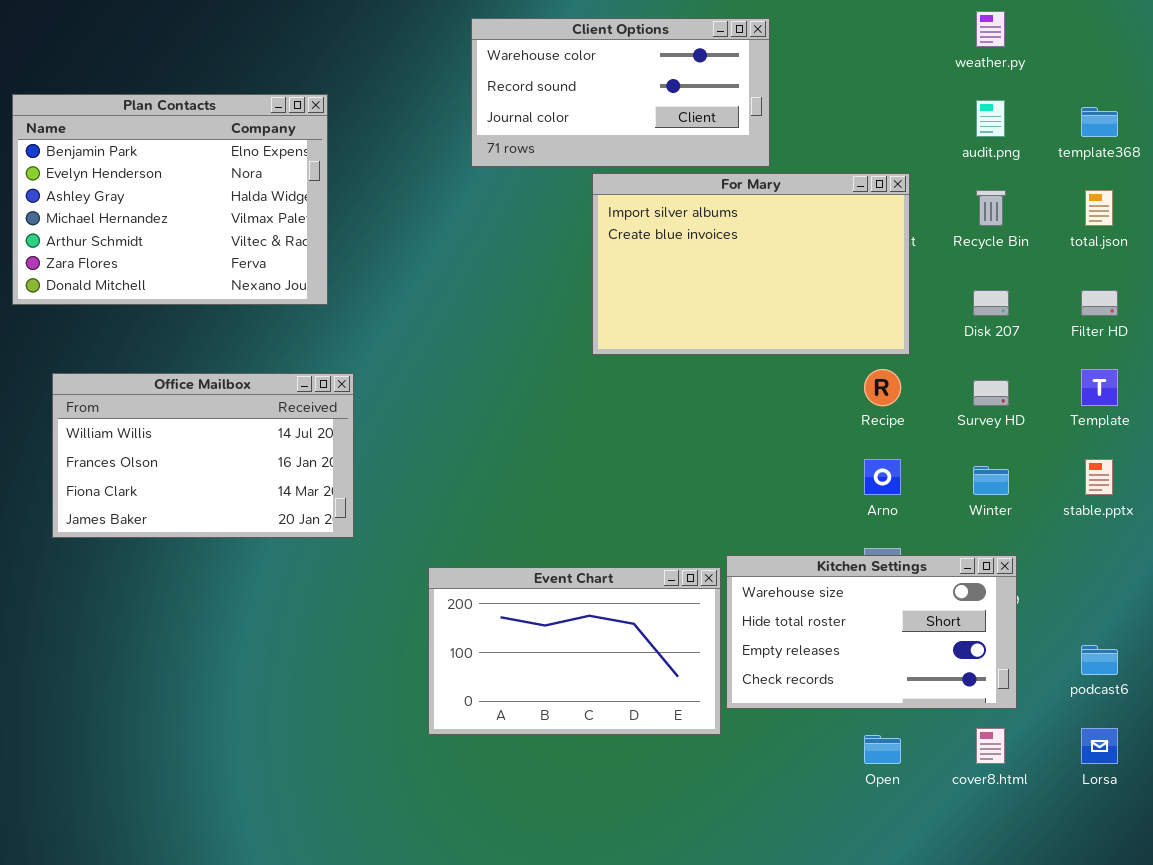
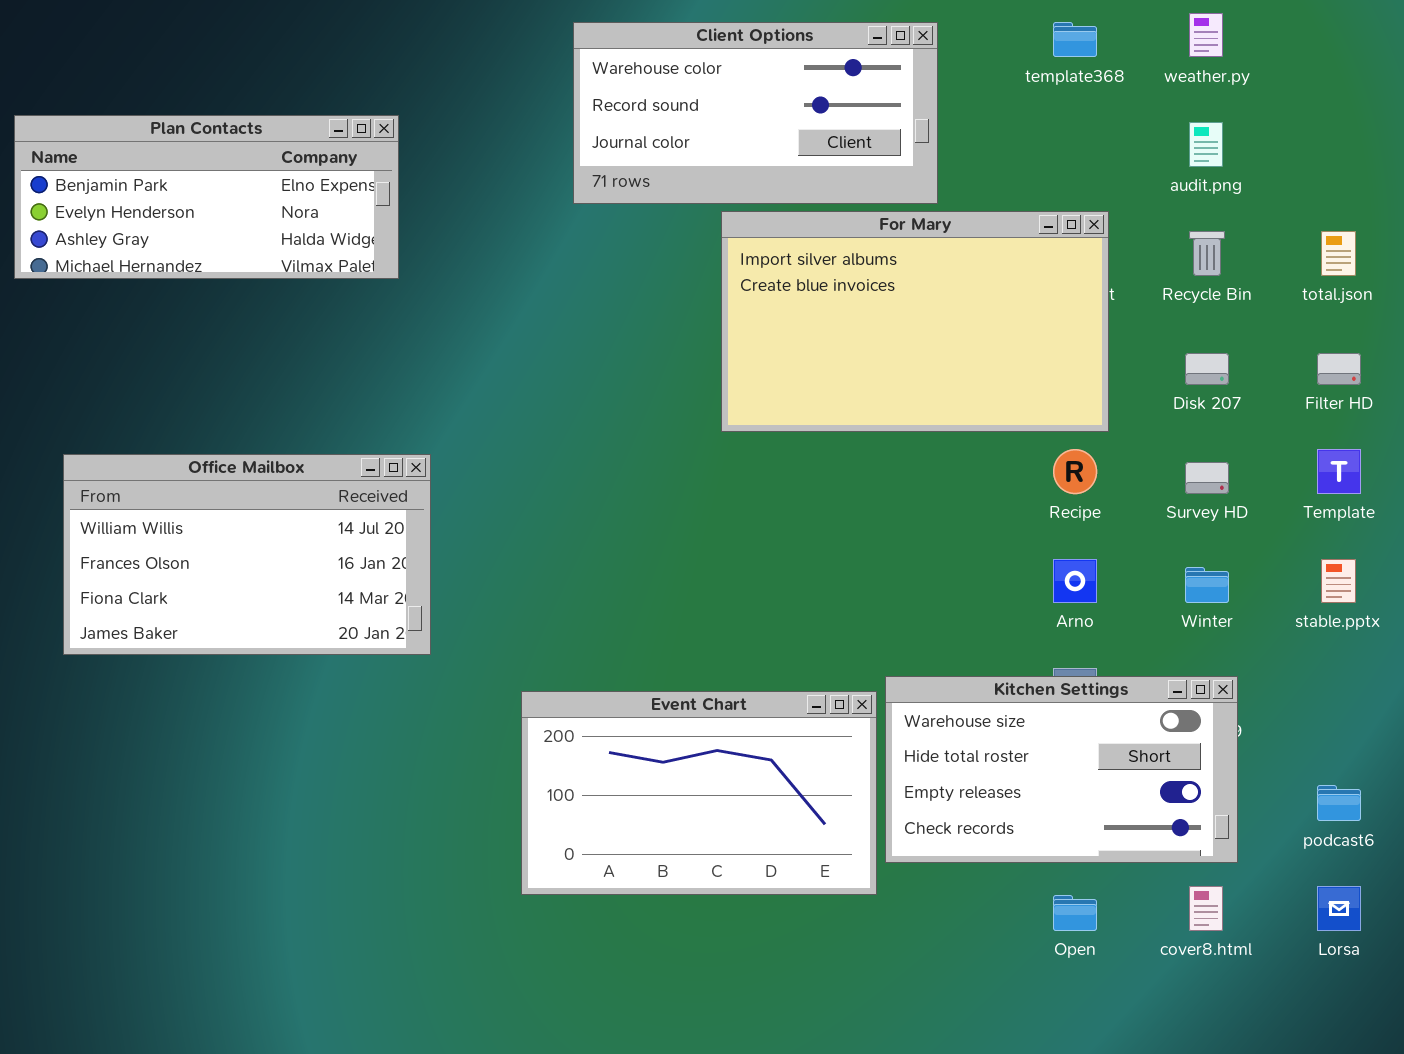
Plan Contacts: [12,94,328,305] -> [14,115,399,279], resized
template368: [1081,107,1118,137] -> [1053,22,1097,57], moved

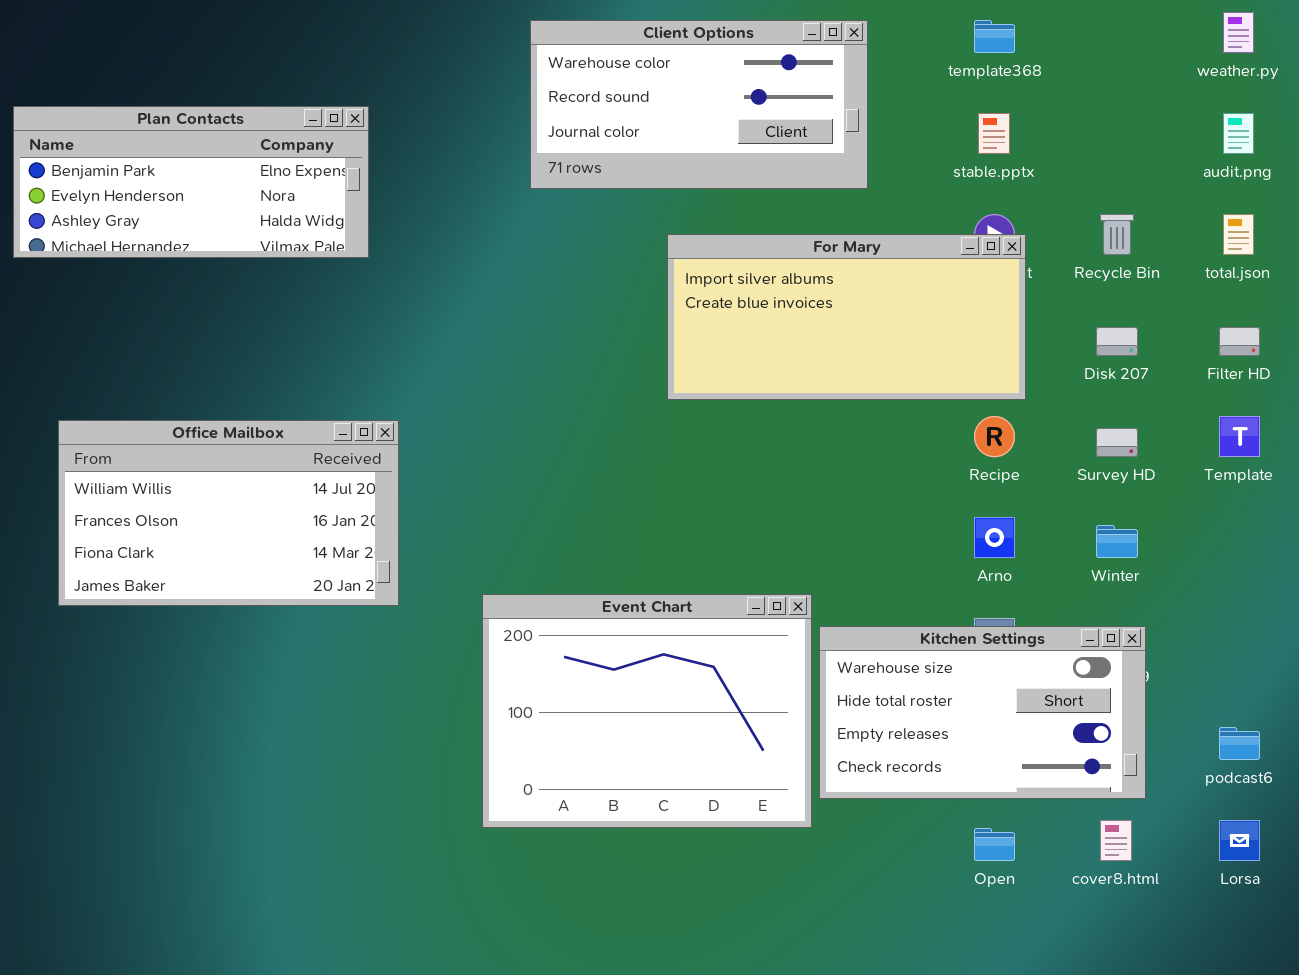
weather.py: [1189,13,1223,57] -> [1223,12,1254,53], moved
audit.png: [1189,122,1223,167] -> [1223,113,1254,154], moved
For Mary: [721,211,1109,432] -> [667,234,1026,400], resized
stable.pptx: [1321,559,1356,603] -> [978,113,1010,154], moved
Event Chart: [521,691,877,895] -> [482,594,812,828], resized

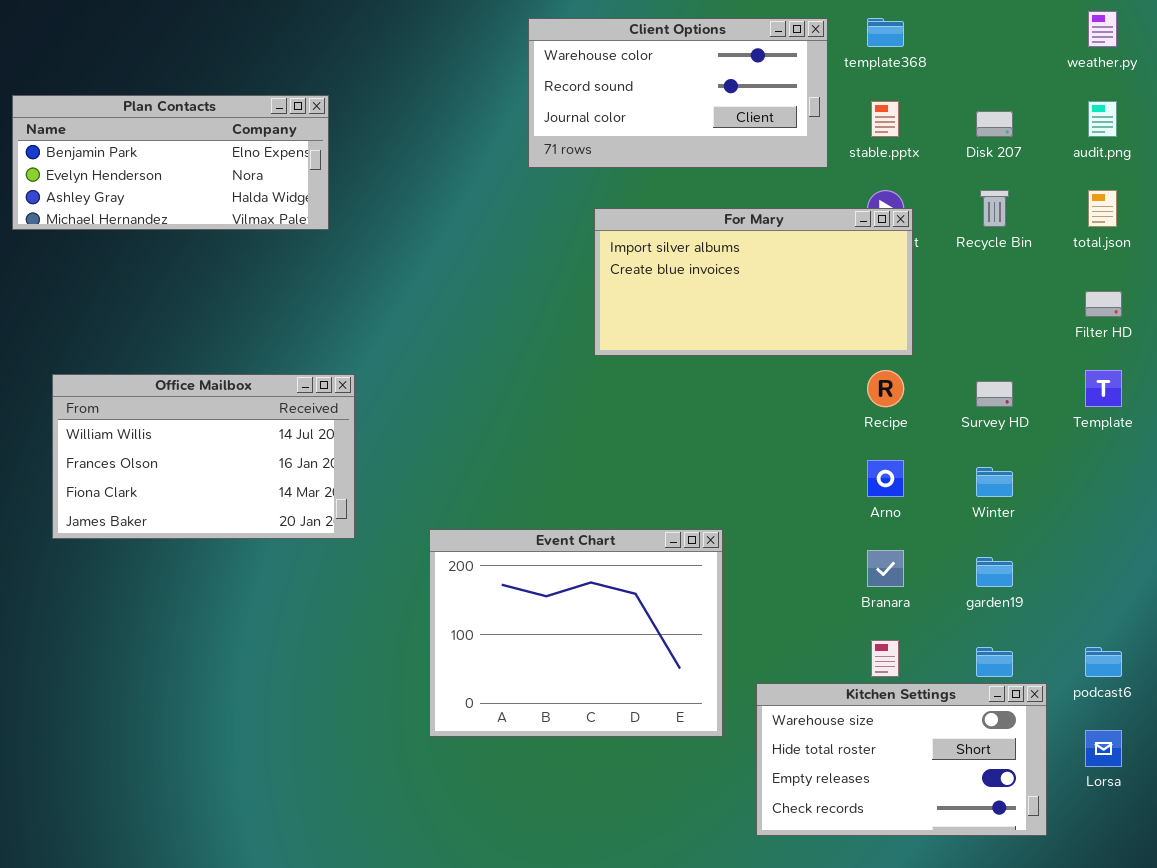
Client Options: [530,20,868,189] -> [528,18,828,168], moved
Disk 207: [1096,327,1138,356] -> [976,111,1013,137], moved
Kitchen Settings: [819,626,1146,799] -> [756,683,1047,836], moved

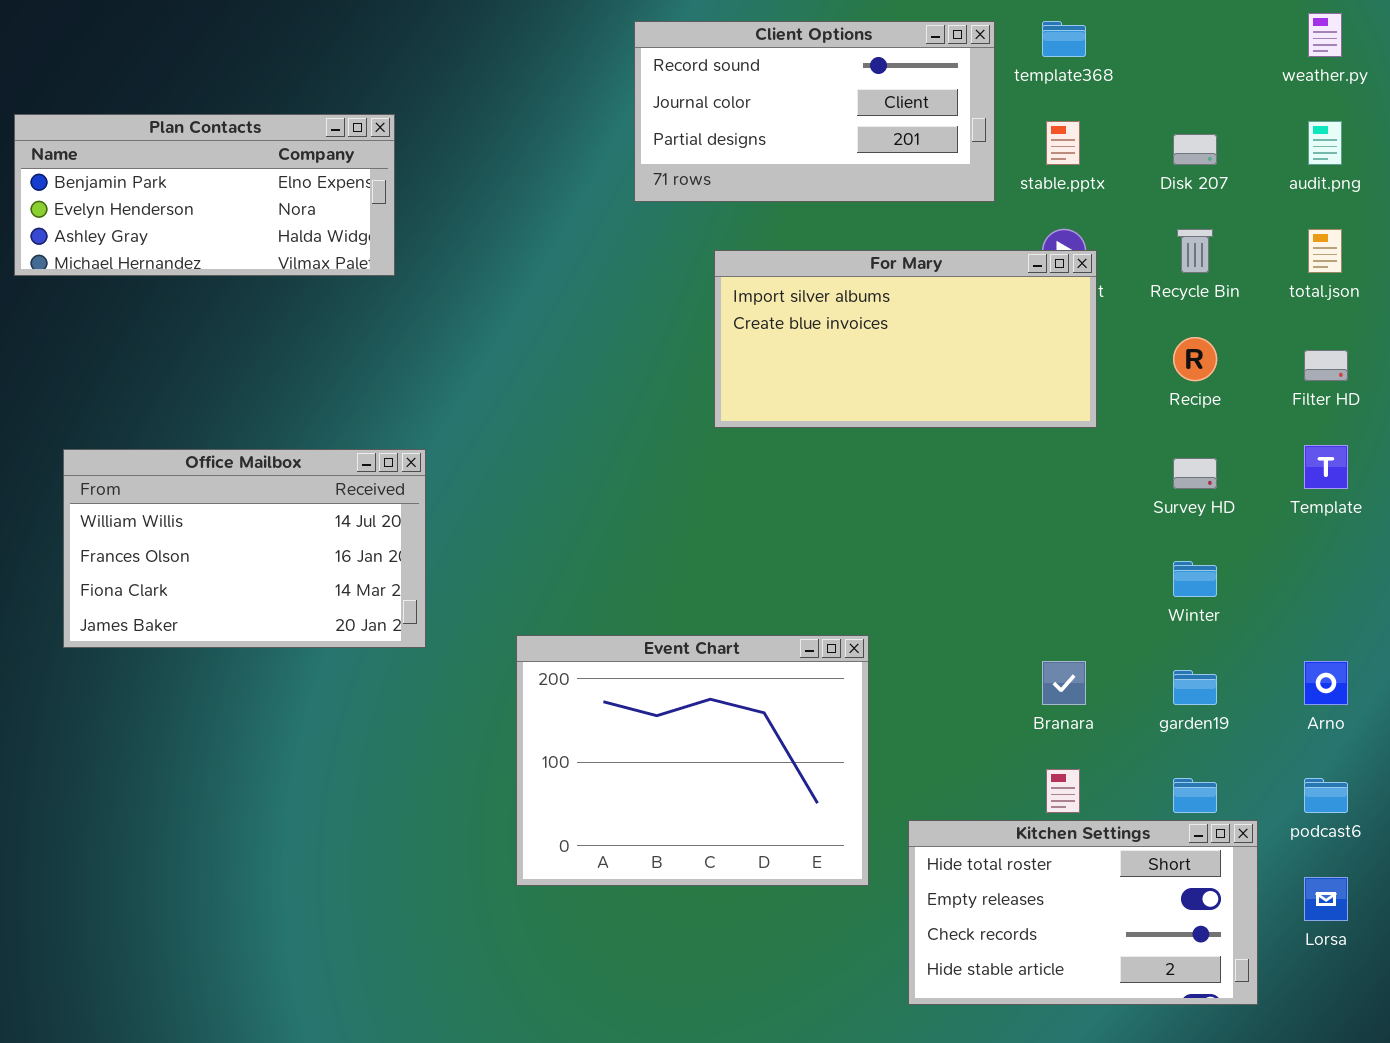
Client Options: [528,18,828,168] -> [634,21,995,202], scrolled down 1 row
Recipe: [867,370,904,407] -> [1173,337,1217,381], moved
Arno: [867,460,904,497] -> [1304,661,1348,705], moved
Kitchen Settings: [756,683,1047,836] -> [908,820,1258,1005], scrolled down 1 row

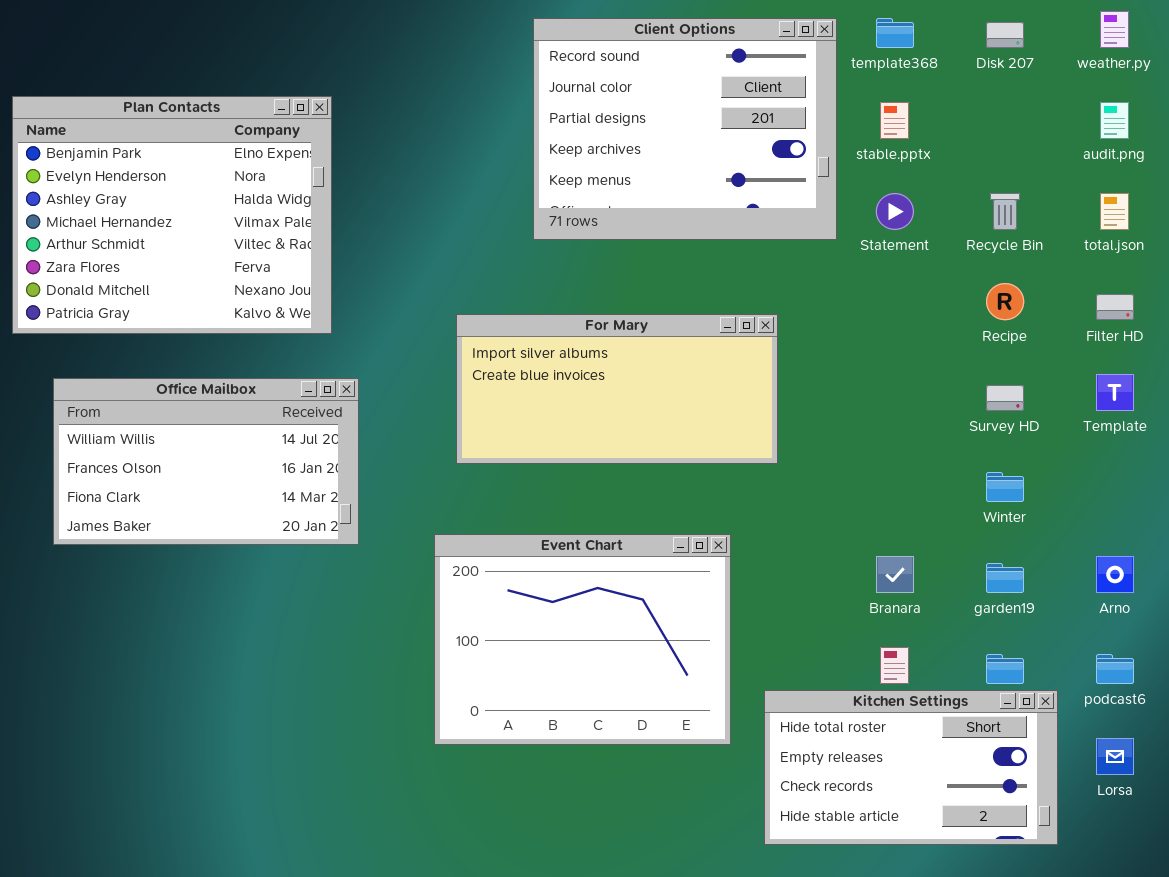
Client Options: [634,21,995,202] -> [533,18,837,240], resized
Plan Contacts: [14,114,395,276] -> [12,96,332,334], resized
Disk 207: [1173,134,1217,165] -> [986,22,1024,48], moved
For Mary: [714,250,1097,428] -> [456,314,778,464], moved

